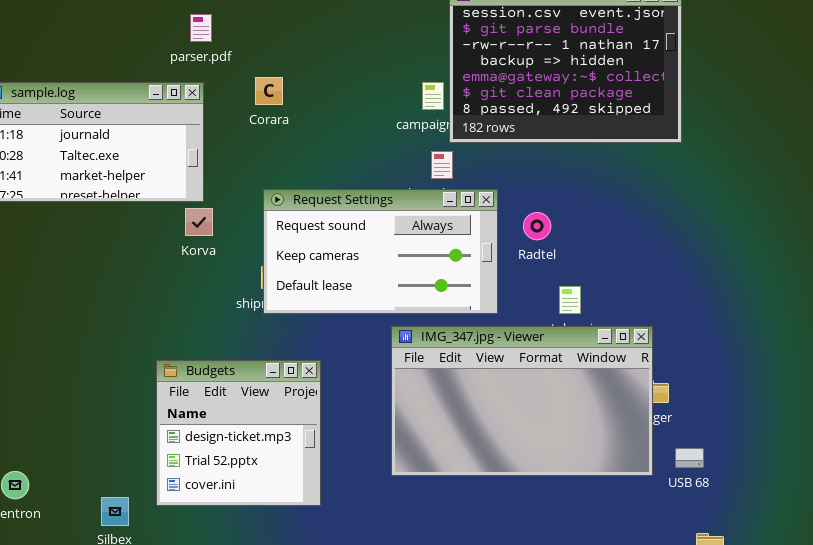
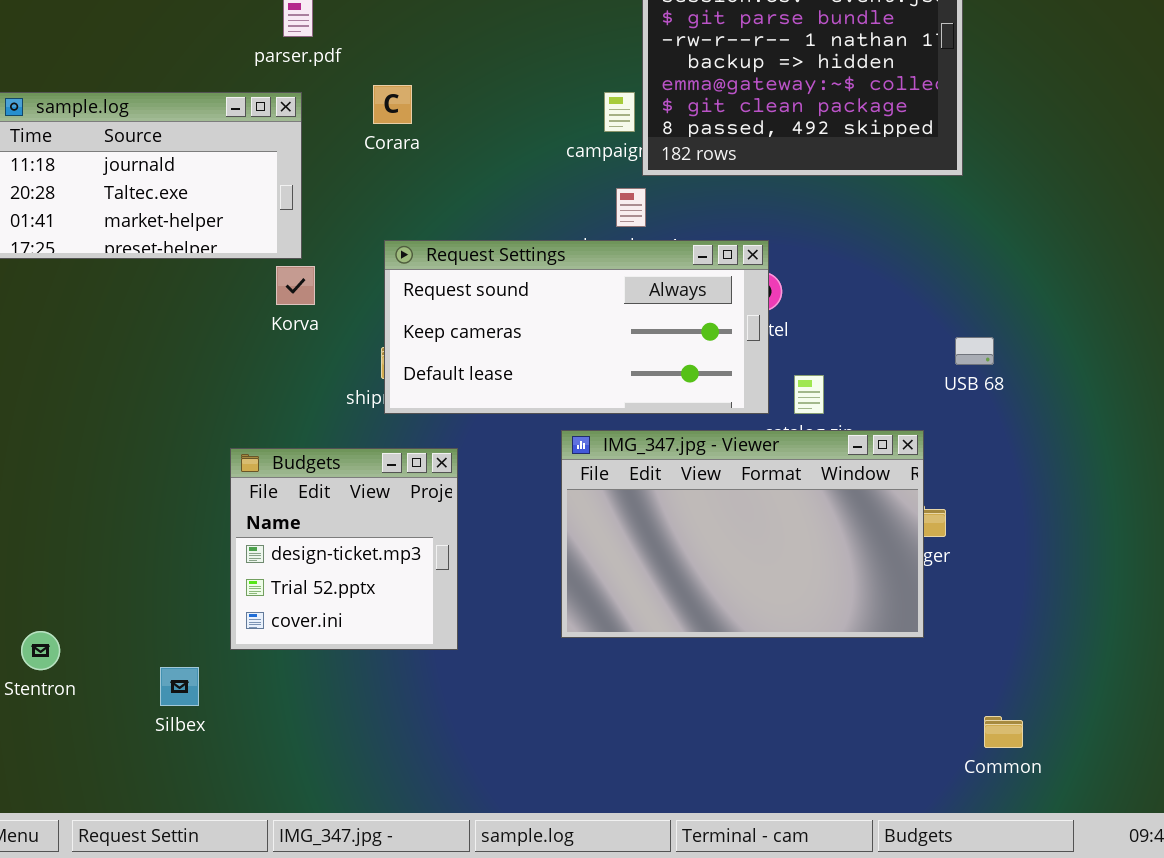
Request Settings: [263,189,498,314] -> [384,240,769,414], resized
Budgets: [156,360,321,506] -> [230,448,458,650], moved
USB 68: [675,448,704,468] -> [955,337,994,365], moved

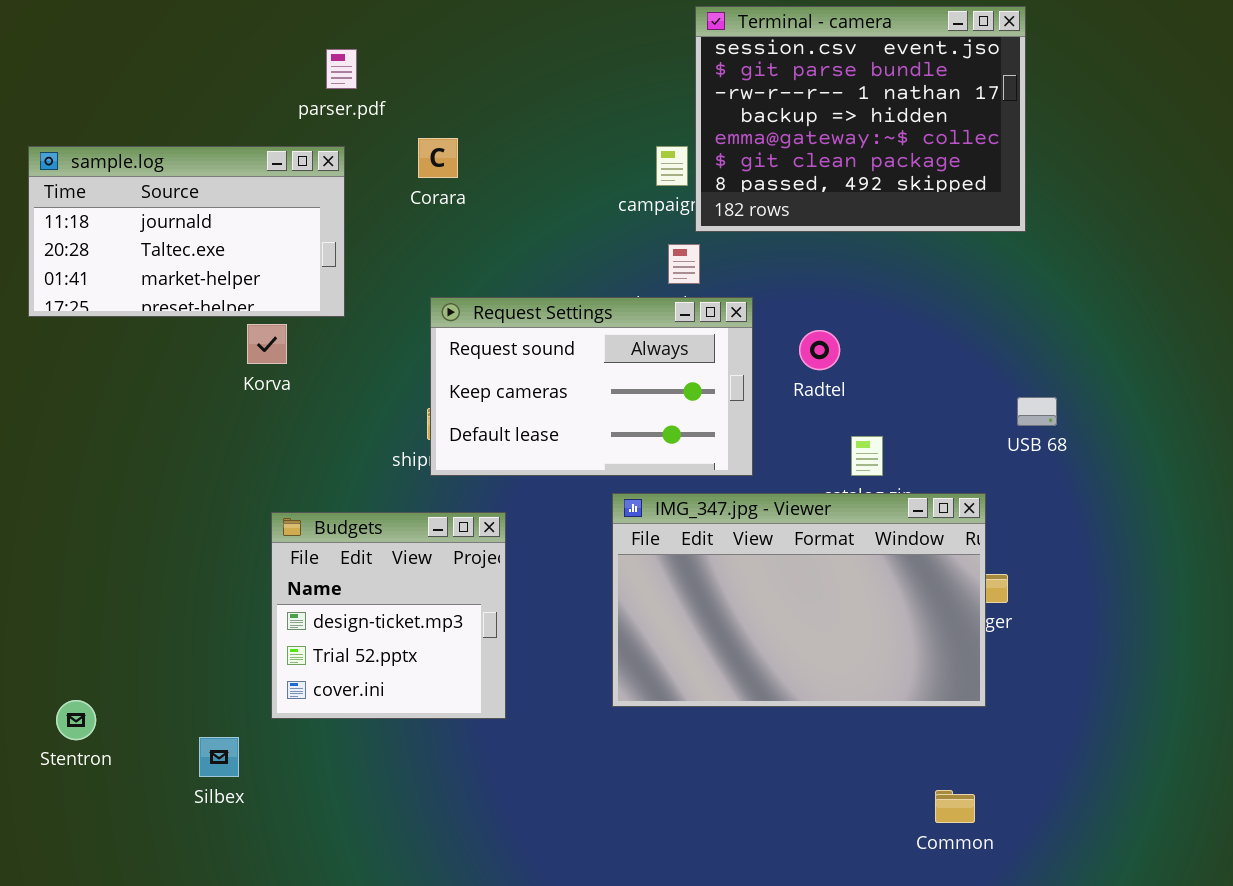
Request Settings: [384,240,769,414] -> [430,297,753,476], resized
Korva: [276,266,315,305] -> [247,324,287,364], moved
Common: [984,716,1023,748] -> [935,790,975,823], moved

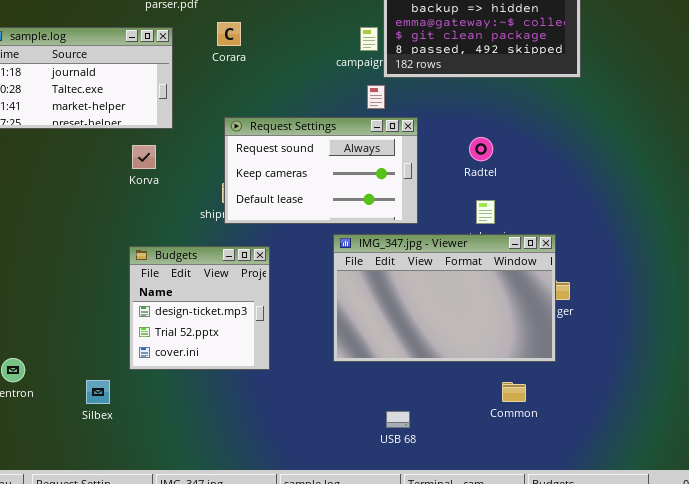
Korva: [247,324,287,364] -> [132,145,156,169], moved
Radtel: [799,330,840,370] -> [469,137,493,161], moved
USB 68: [1017,397,1057,426] -> [386,411,410,428], moved
Common: [935,790,975,823] -> [502,382,526,402], moved

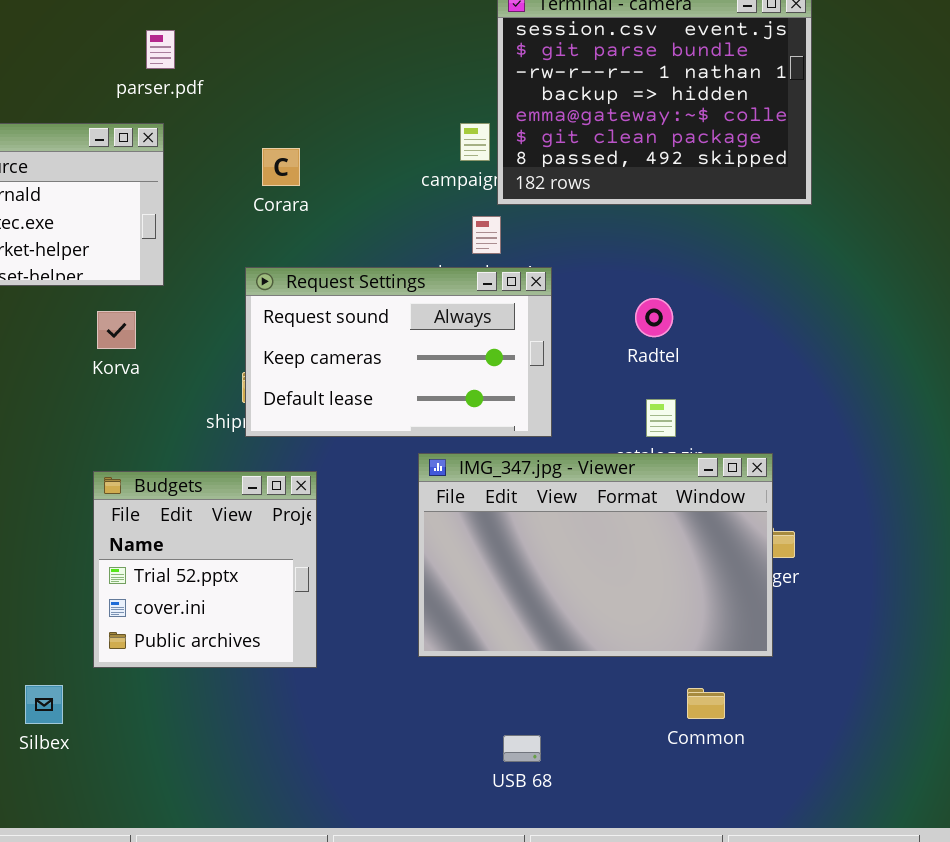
Corara: [217,22,241,46] -> [262,148,300,186], moved
Budgets: [129,246,270,370] -> [93,471,317,668], scrolled down 1 row

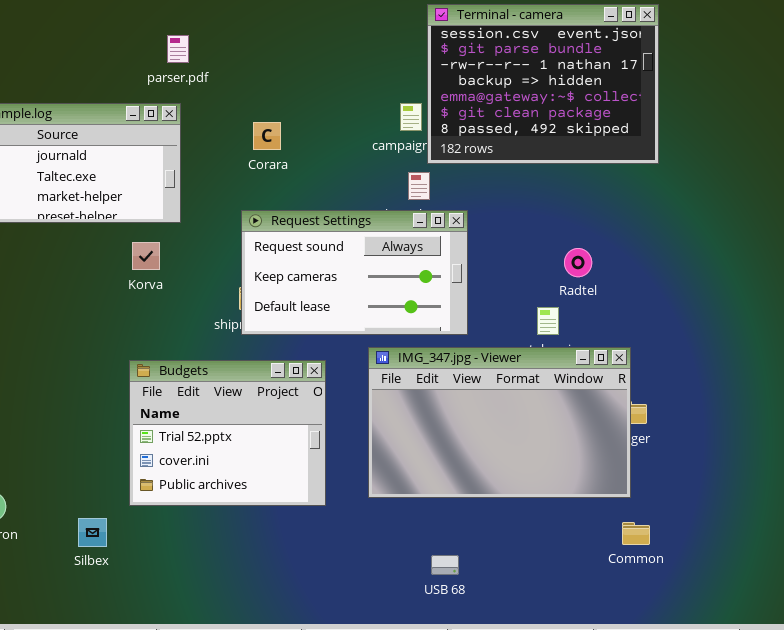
Radtel: [635,298,673,337] -> [564,248,592,277], moved
Budgets: [93,471,317,668] -> [129,360,326,506], resized
Common: [687,688,725,719] -> [622,522,650,545], moved

